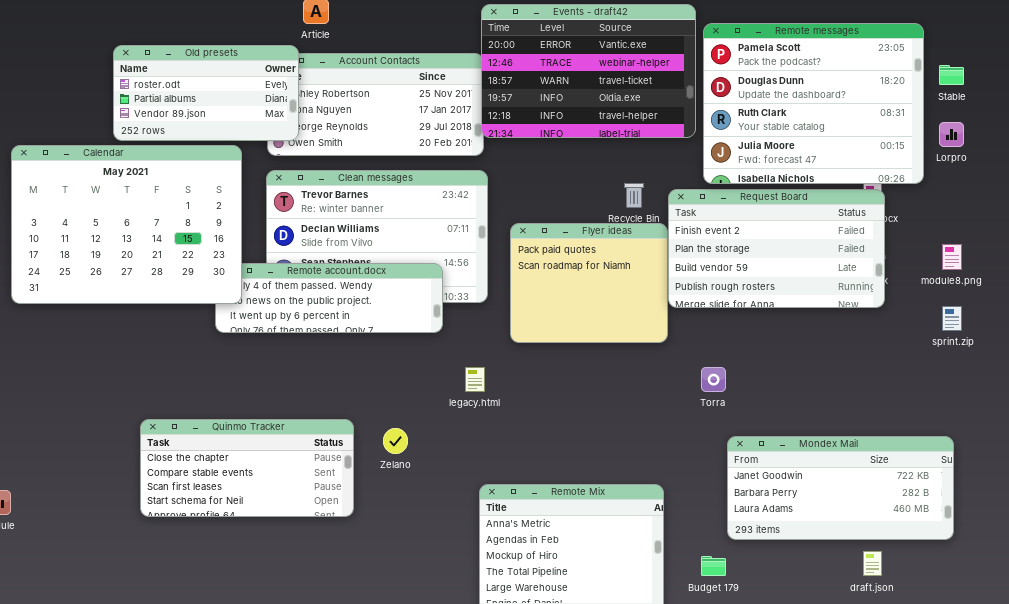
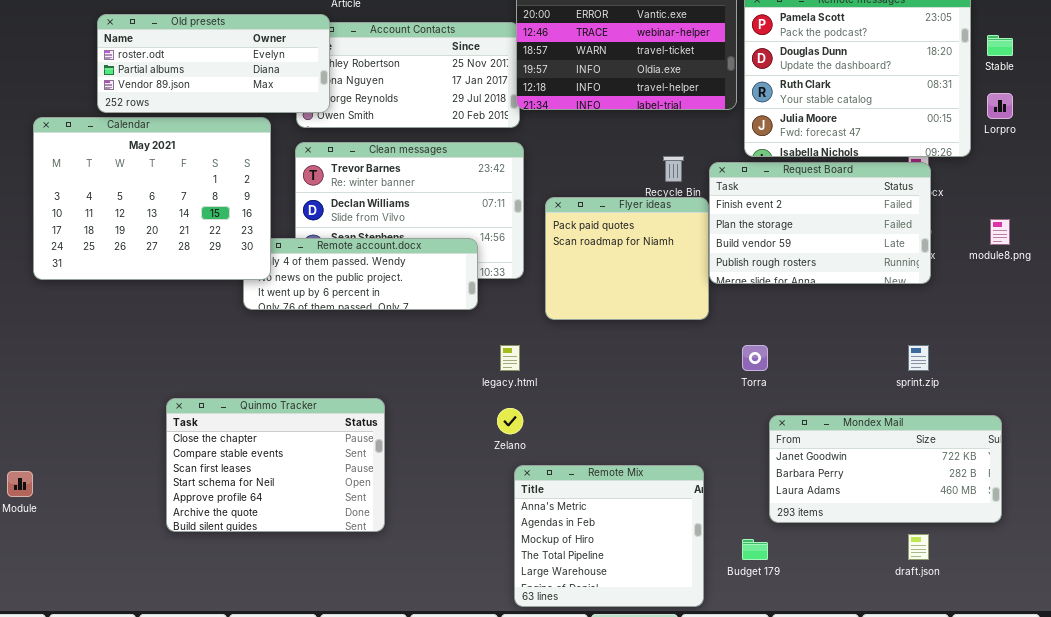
Old presets: [113,45,299,141] -> [97,14,330,113], resized
sprint.zip: [942,306,962,331] -> [908,345,929,371], moved
Quinmo Tracker: [140,419,354,517] -> [166,398,385,532], resized
Zelano: [383,428,408,454] -> [497,408,523,434], moved

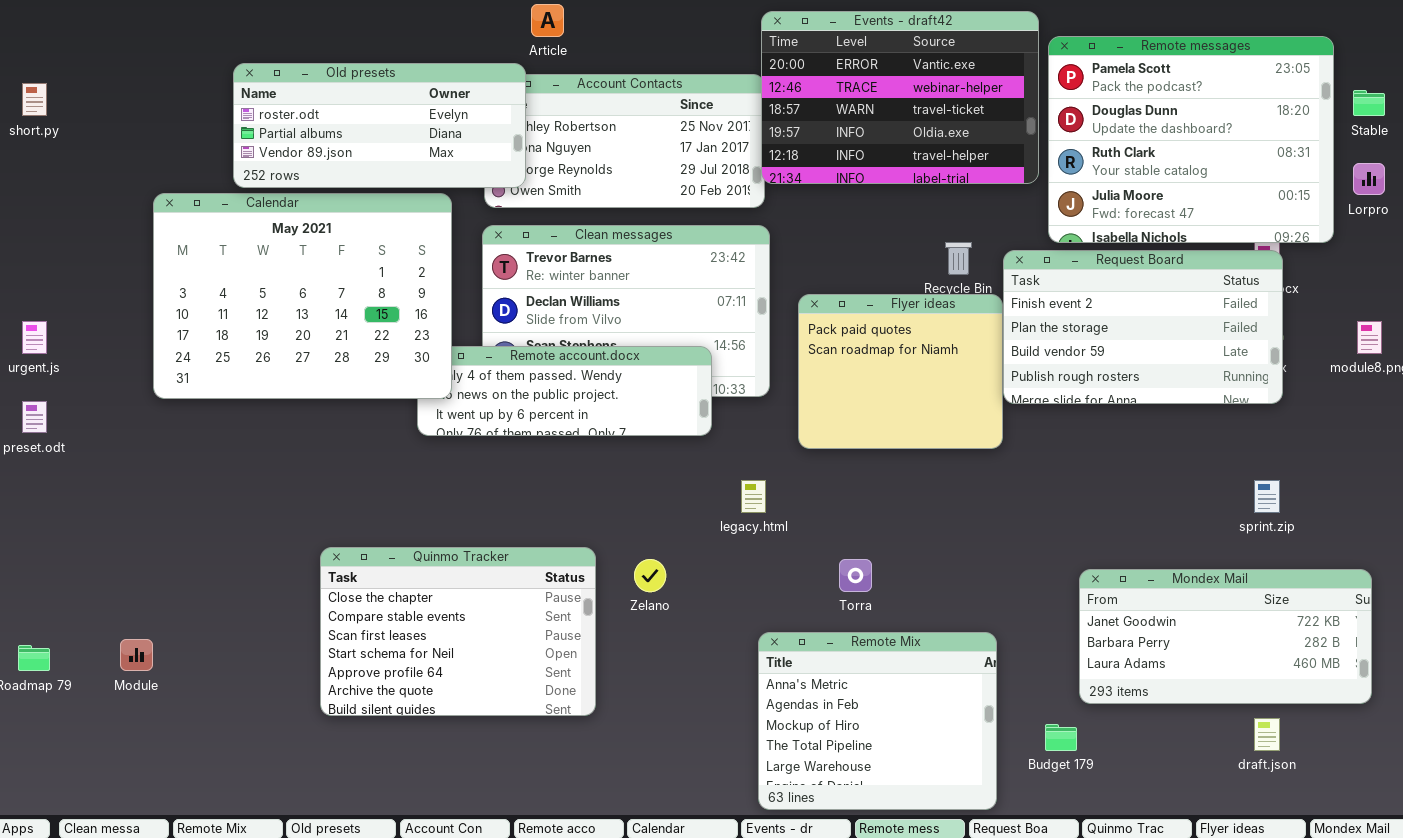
Torra: [742,345,768,371] -> [839,559,872,592], moved
Zelano: [497,408,523,434] -> [634,559,666,592], moved

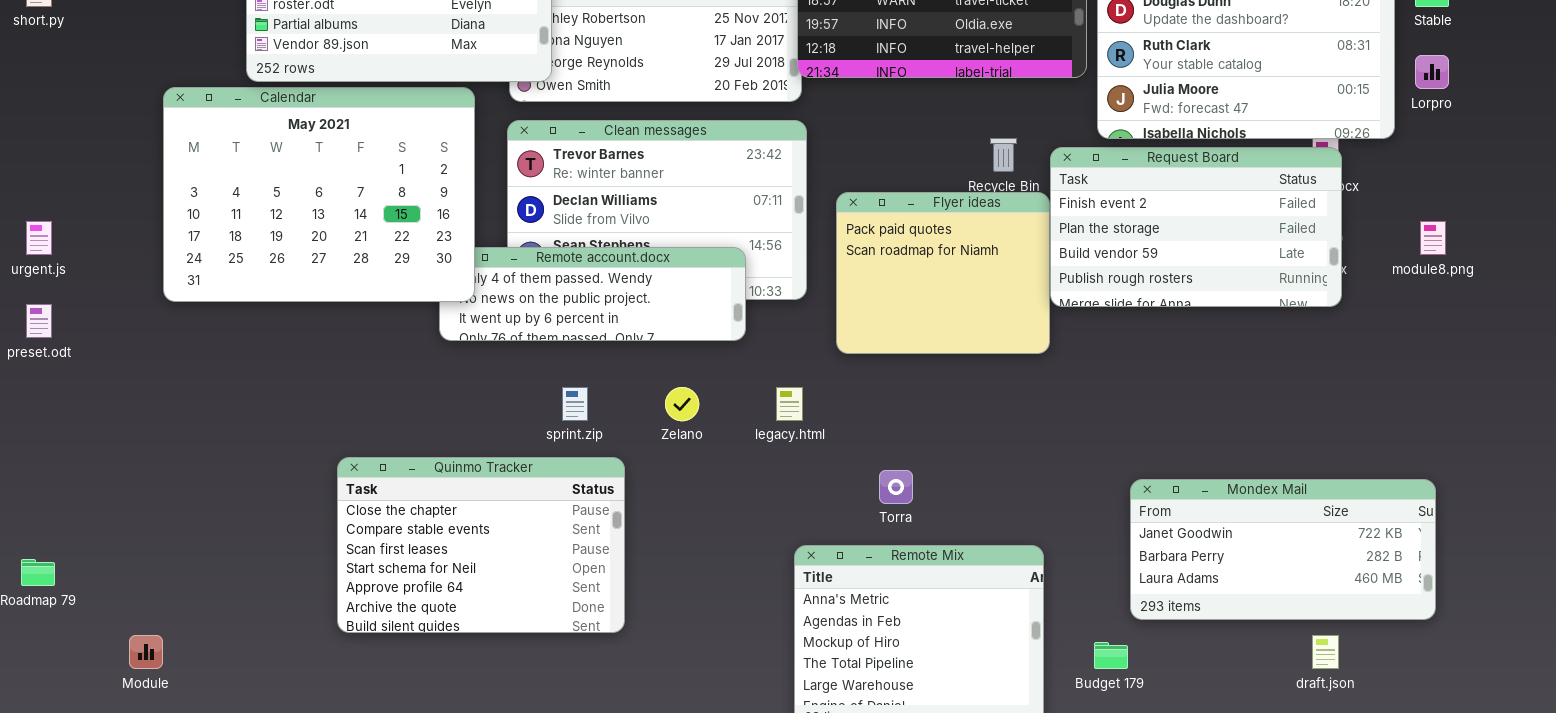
sprint.zip: [1254,480,1280,513] -> [562,387,588,421], moved
Zelano: [634,559,666,592] -> [665,387,699,421], moved
Module: [120,639,153,671] -> [129,635,163,669], moved

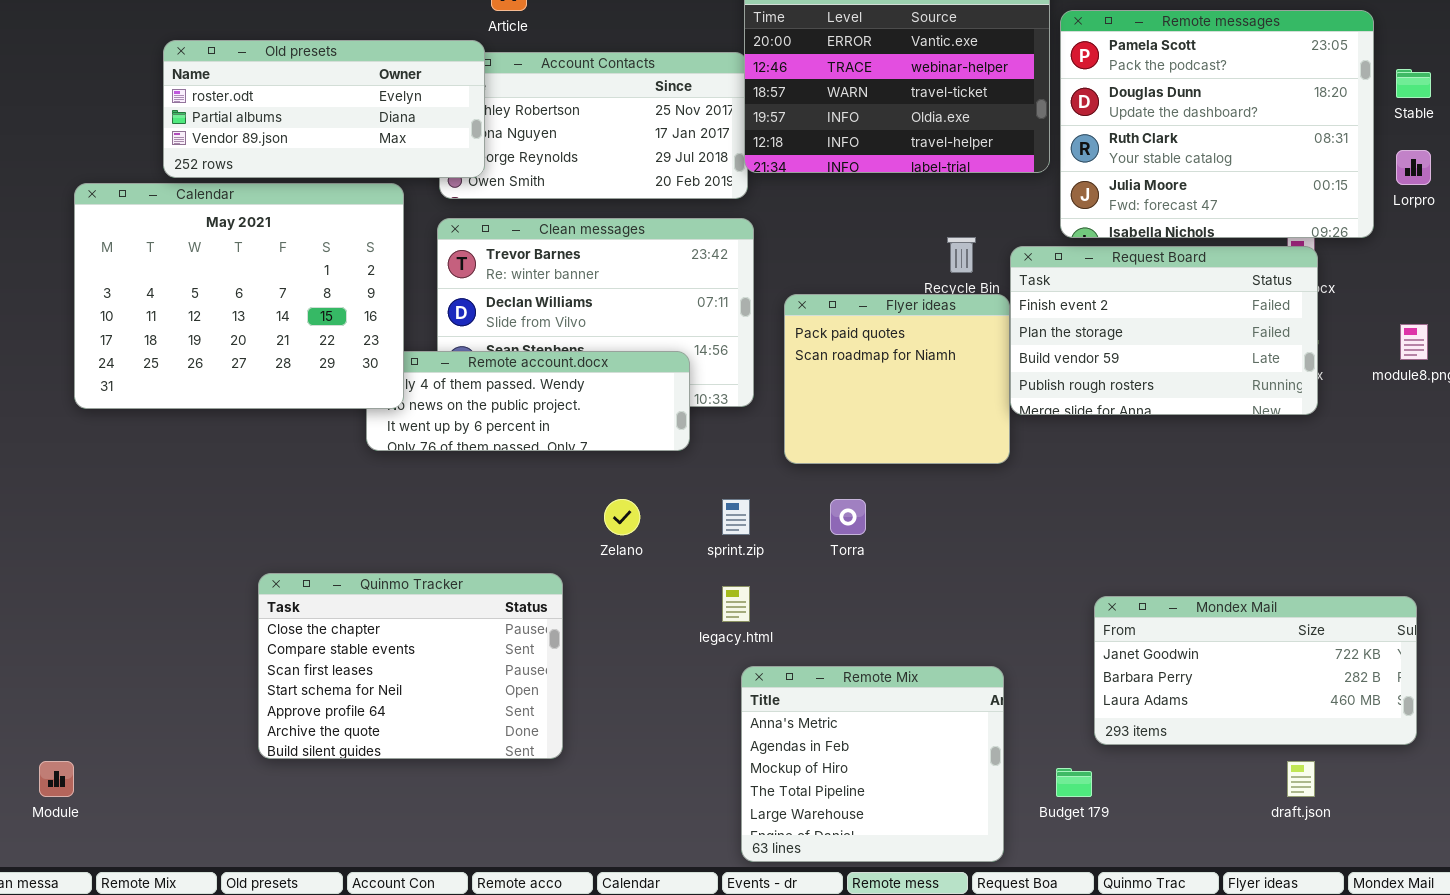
sprint.zip: [562,387,588,421] -> [722,499,750,535], moved
legacy.html: [776,387,803,421] -> [722,586,750,622], moved
Torra: [879,470,913,504] -> [830,499,866,535], moved

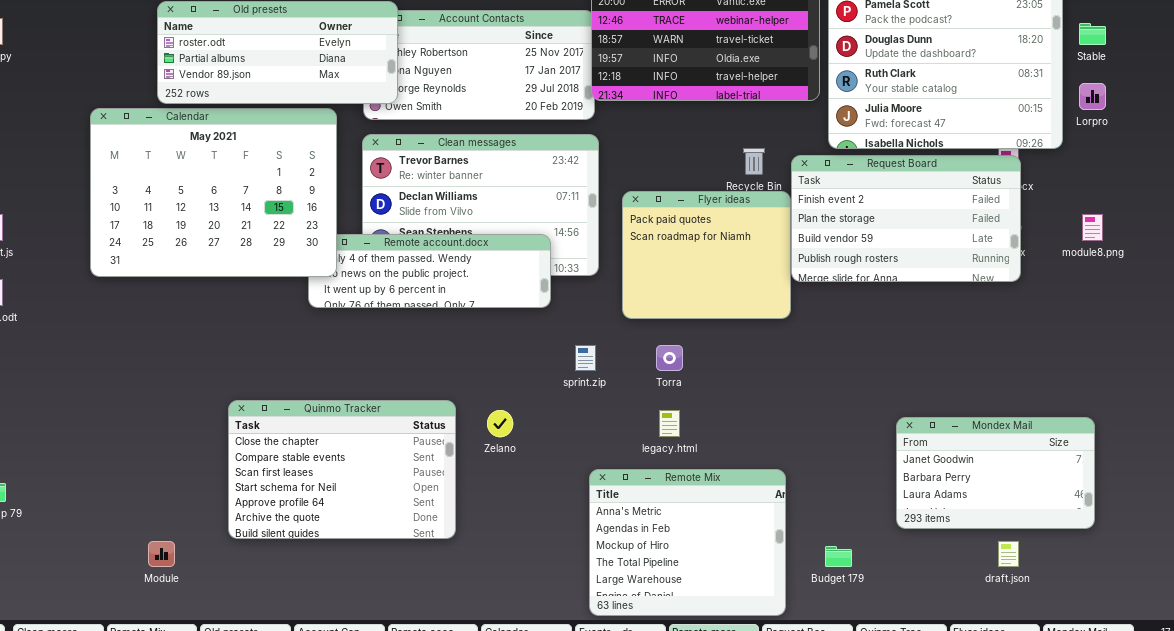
Zelano: [604,499,640,535] -> [487,410,513,437], moved
legacy.html: [722,586,750,622] -> [659,410,680,437], moved
Mondex Mail: [1094,596,1417,745] -> [896,417,1095,529], resized
Module: [39,761,74,797] -> [148,541,175,567], moved

